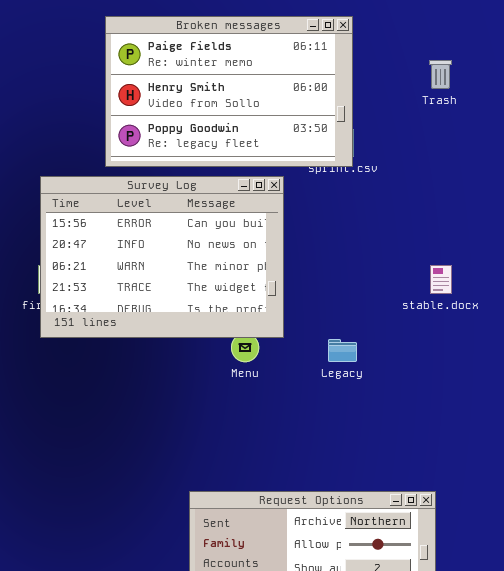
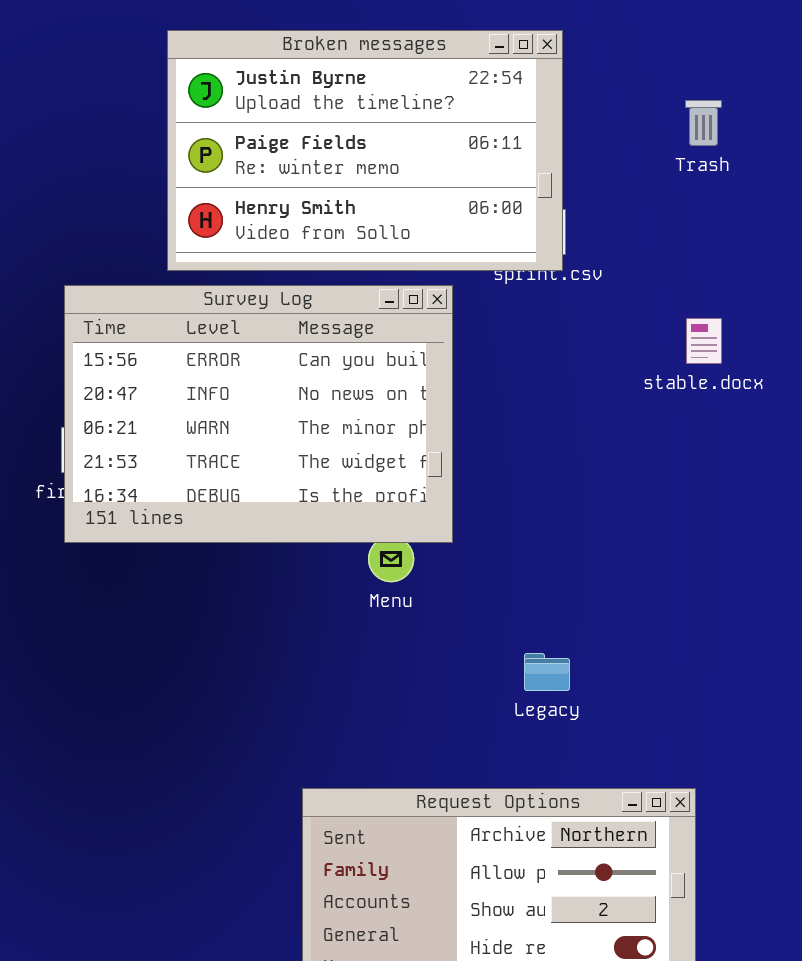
Broken messages: [105,16,353,167] -> [167,30,563,271], scrolled up 1 row
stable.docx: [430,265,452,294] -> [686,318,722,364], moved
Legacy: [328,339,357,362] -> [524,653,570,691], moved

